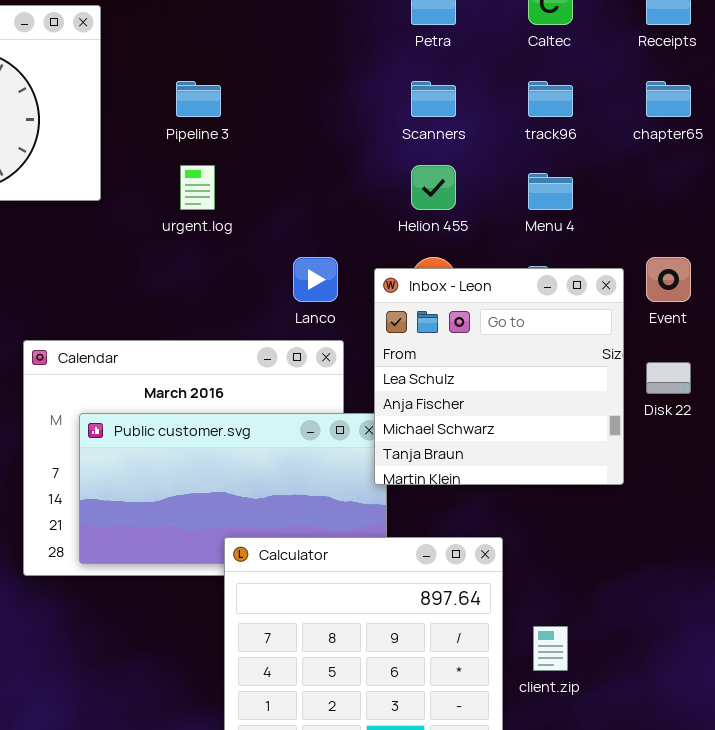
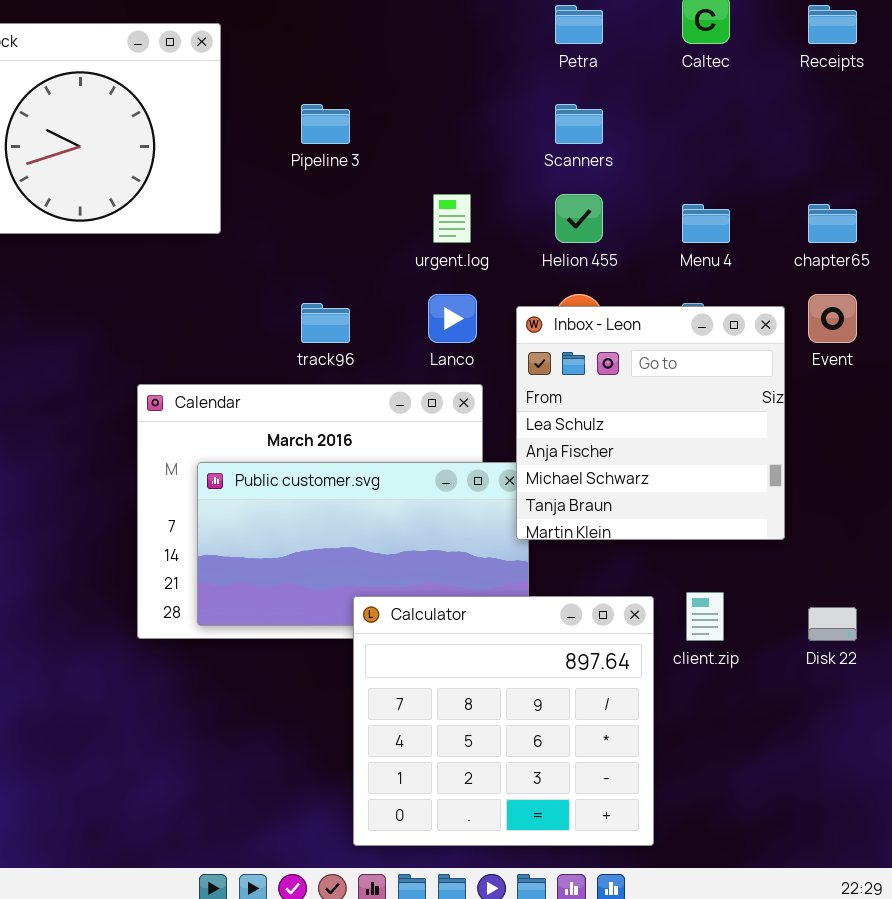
track96: [528,81,573,117] -> [301,303,350,343], moved
chapter65: [646,81,691,117] -> [808,204,857,243], moved
urgent.log: [180,165,215,210] -> [433,194,471,243], moved
Disk 22: [646,362,691,394] -> [808,607,857,641], moved
client.zip: [533,626,568,671] -> [686,592,724,641], moved

